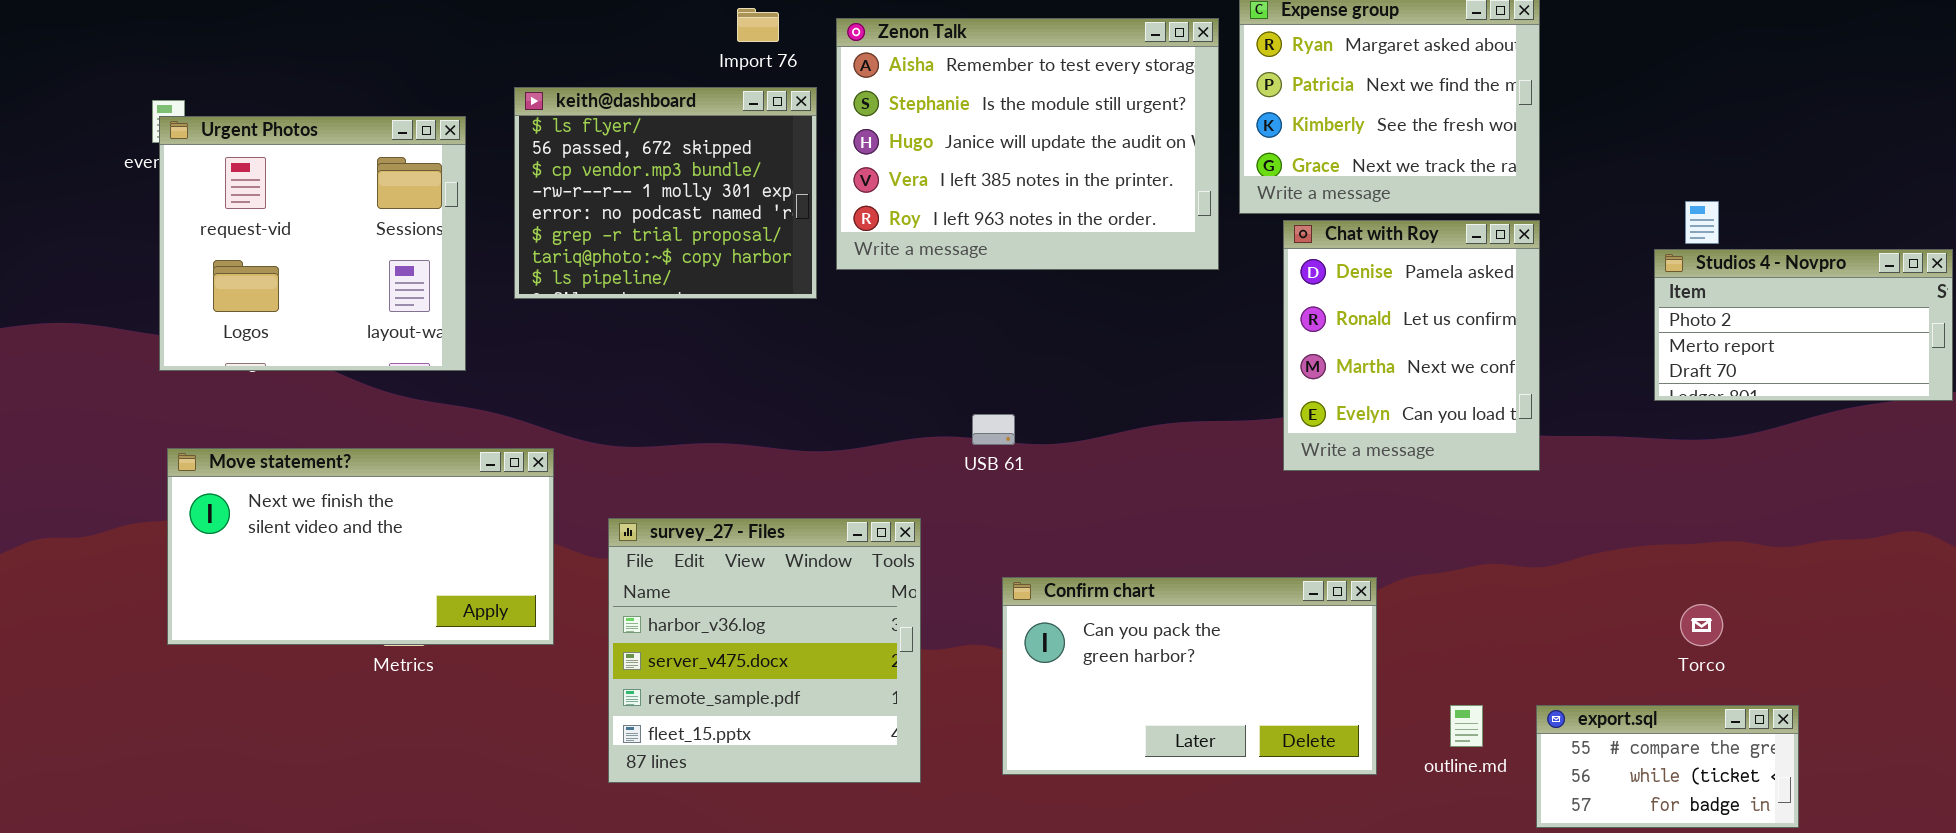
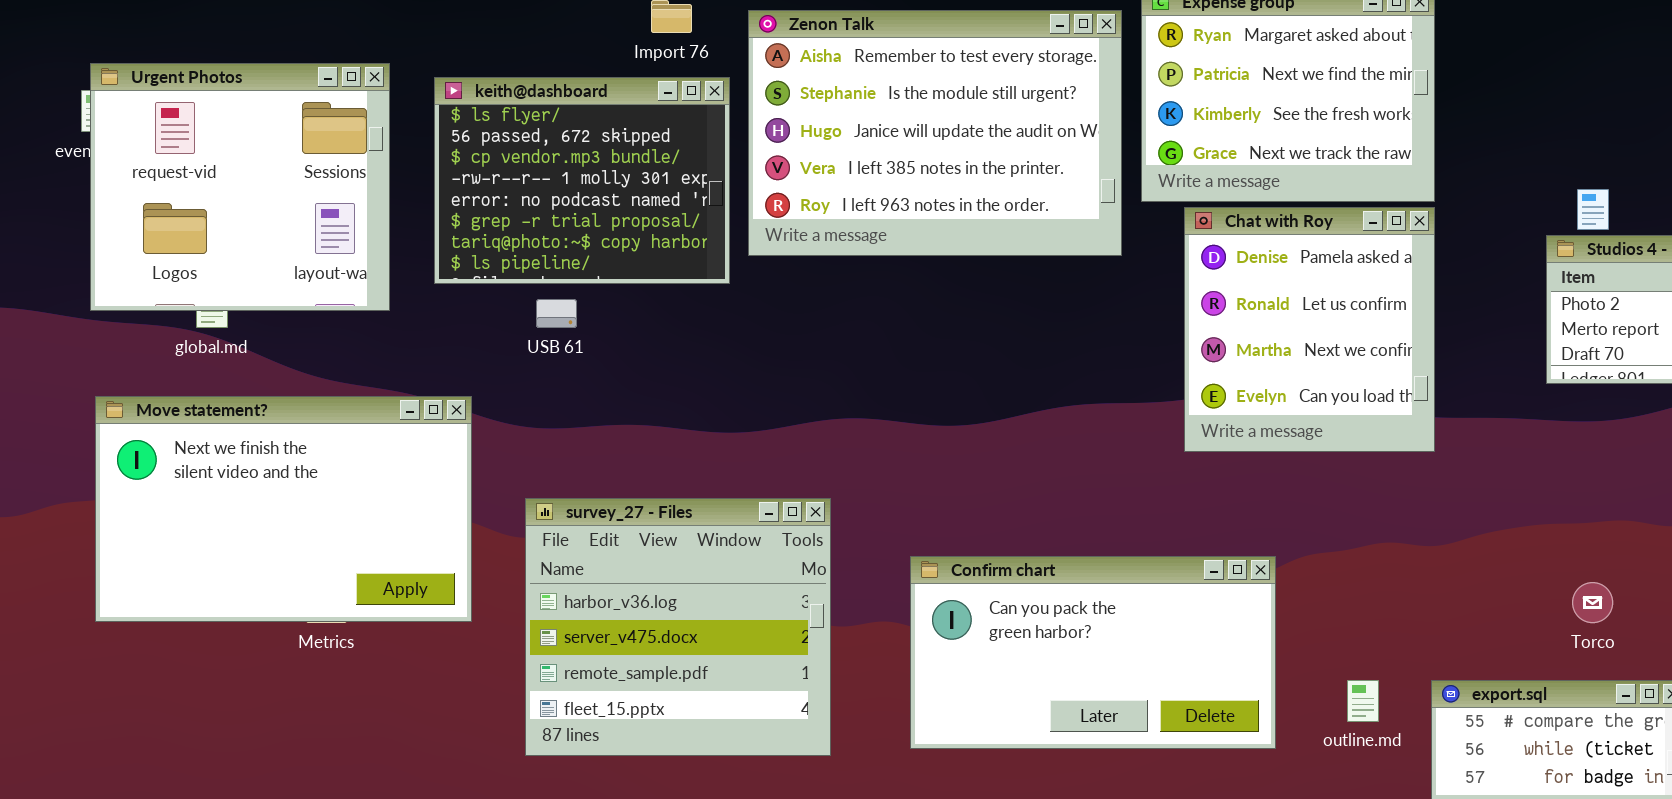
Urgent Photos: [159,116,466,371] -> [90,63,390,311], moved
USB 61: [972,414,1015,445] -> [536,299,577,328], moved
Move statement?: [167,448,554,645] -> [95,396,472,622], resized

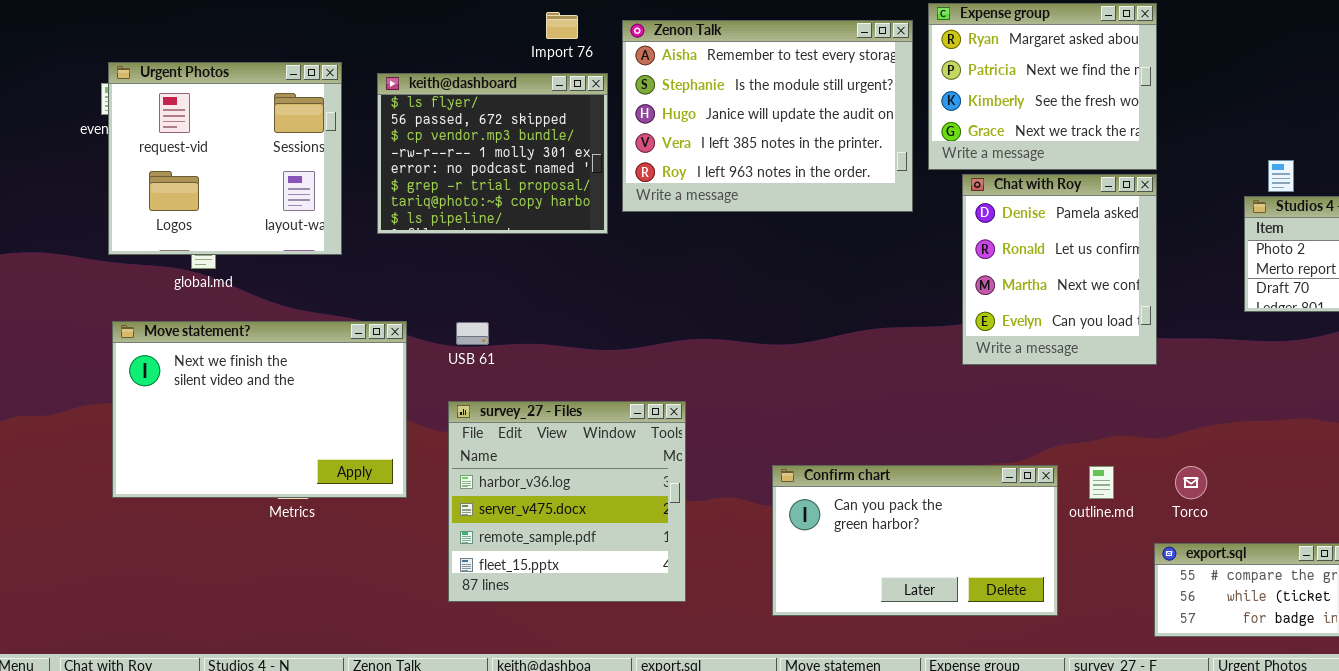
USB 61: [536,299,577,328] -> [456,322,489,345], moved
Confirm chart: [910,556,1276,749] -> [772,465,1058,616], moved
Torco: [1572,582,1613,623] -> [1175,466,1207,499], moved
outline.md: [1347,680,1379,722] -> [1089,466,1114,499], moved

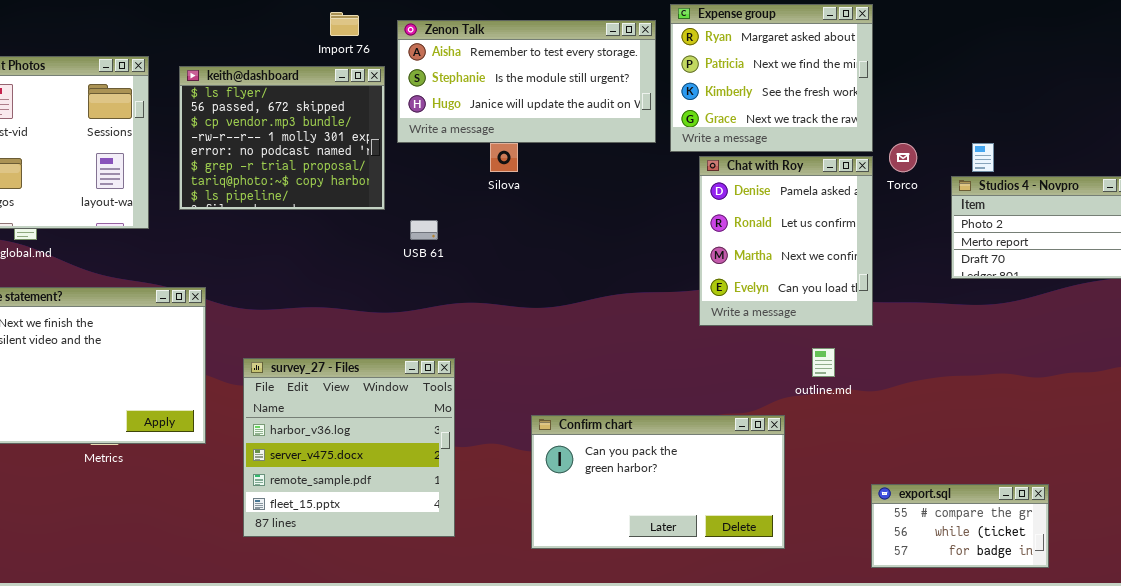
Zenon Talk: [622,20,913,212] -> [397,20,656,143], resized
USB 61: [456,322,489,345] -> [410,220,438,240], moved
outline.md: [1089,466,1114,499] -> [812,348,835,377], moved
Torco: [1175,466,1207,499] -> [889,143,917,172], moved

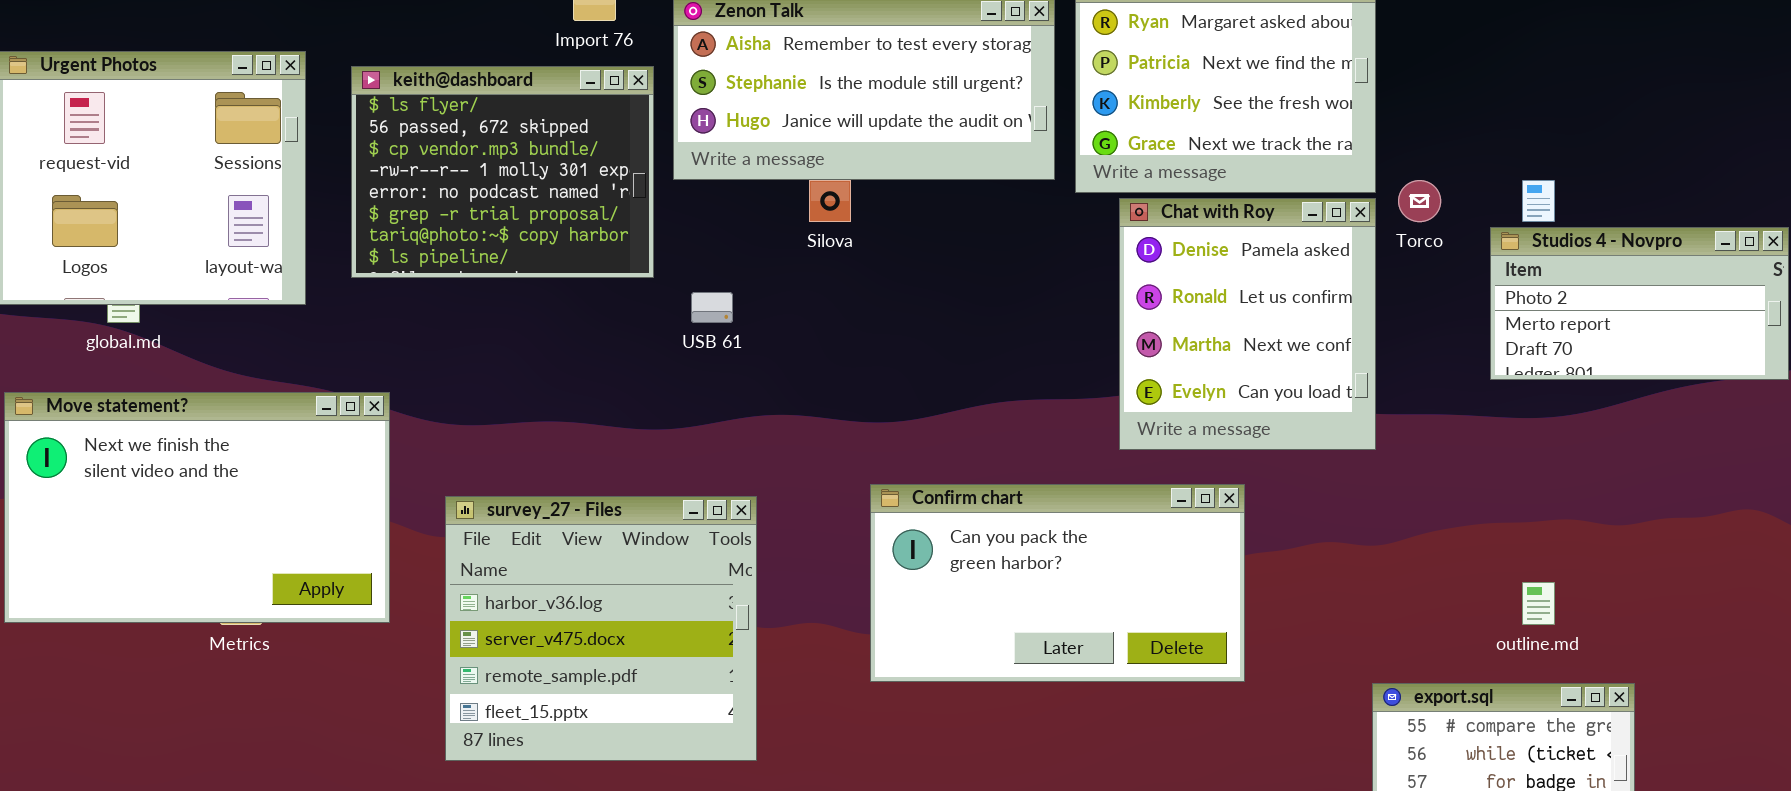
outline.md: [812,348,835,377] -> [1522,582,1555,625], moved
Confirm chart: [531,415,785,549] -> [870,484,1245,682], moved

